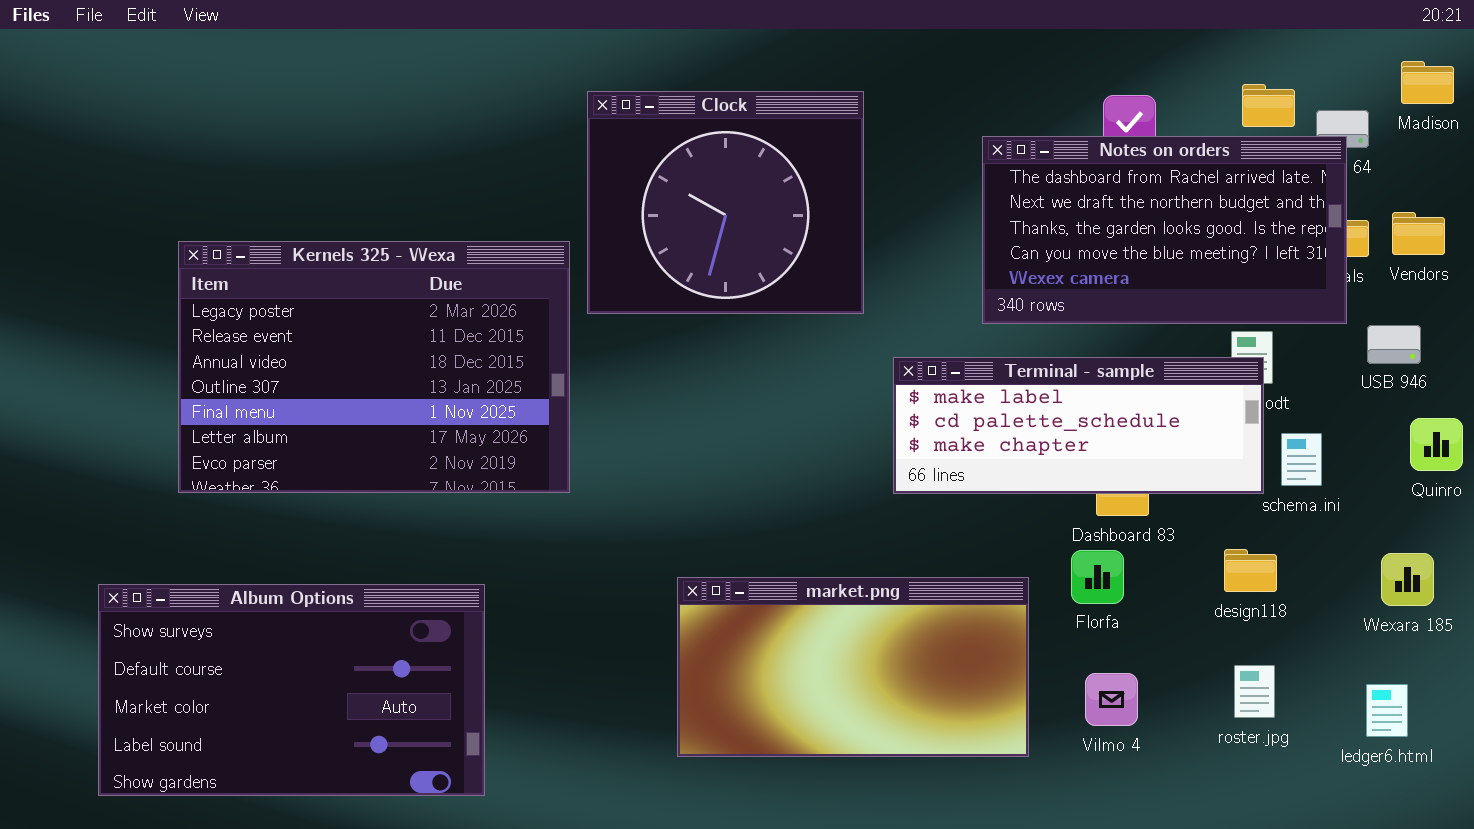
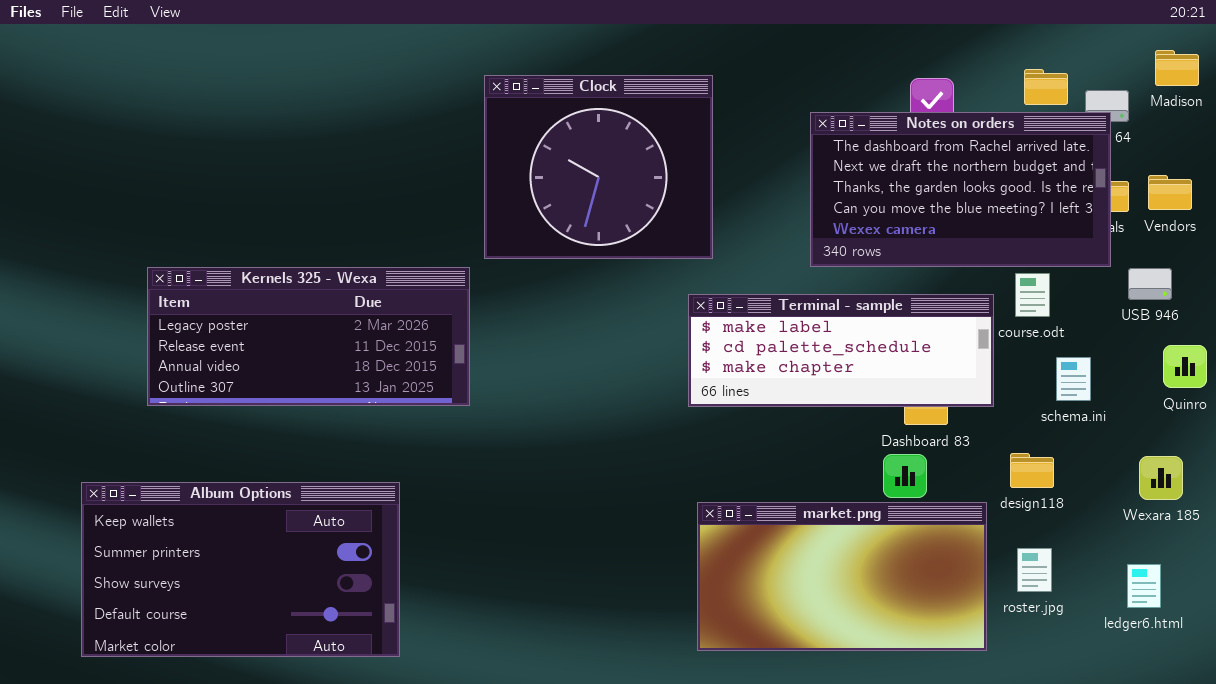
Kernels 325 - Wexa: [178,241,570,493] -> [147,267,470,406], resized
Terminal - sample: [893,357,1264,494] -> [688,294,994,407], moved
market.png: [677,577,1029,757] -> [697,502,987,651], moved
Album Options: [98,584,485,796] -> [81,482,400,657], scrolled up 2 rows

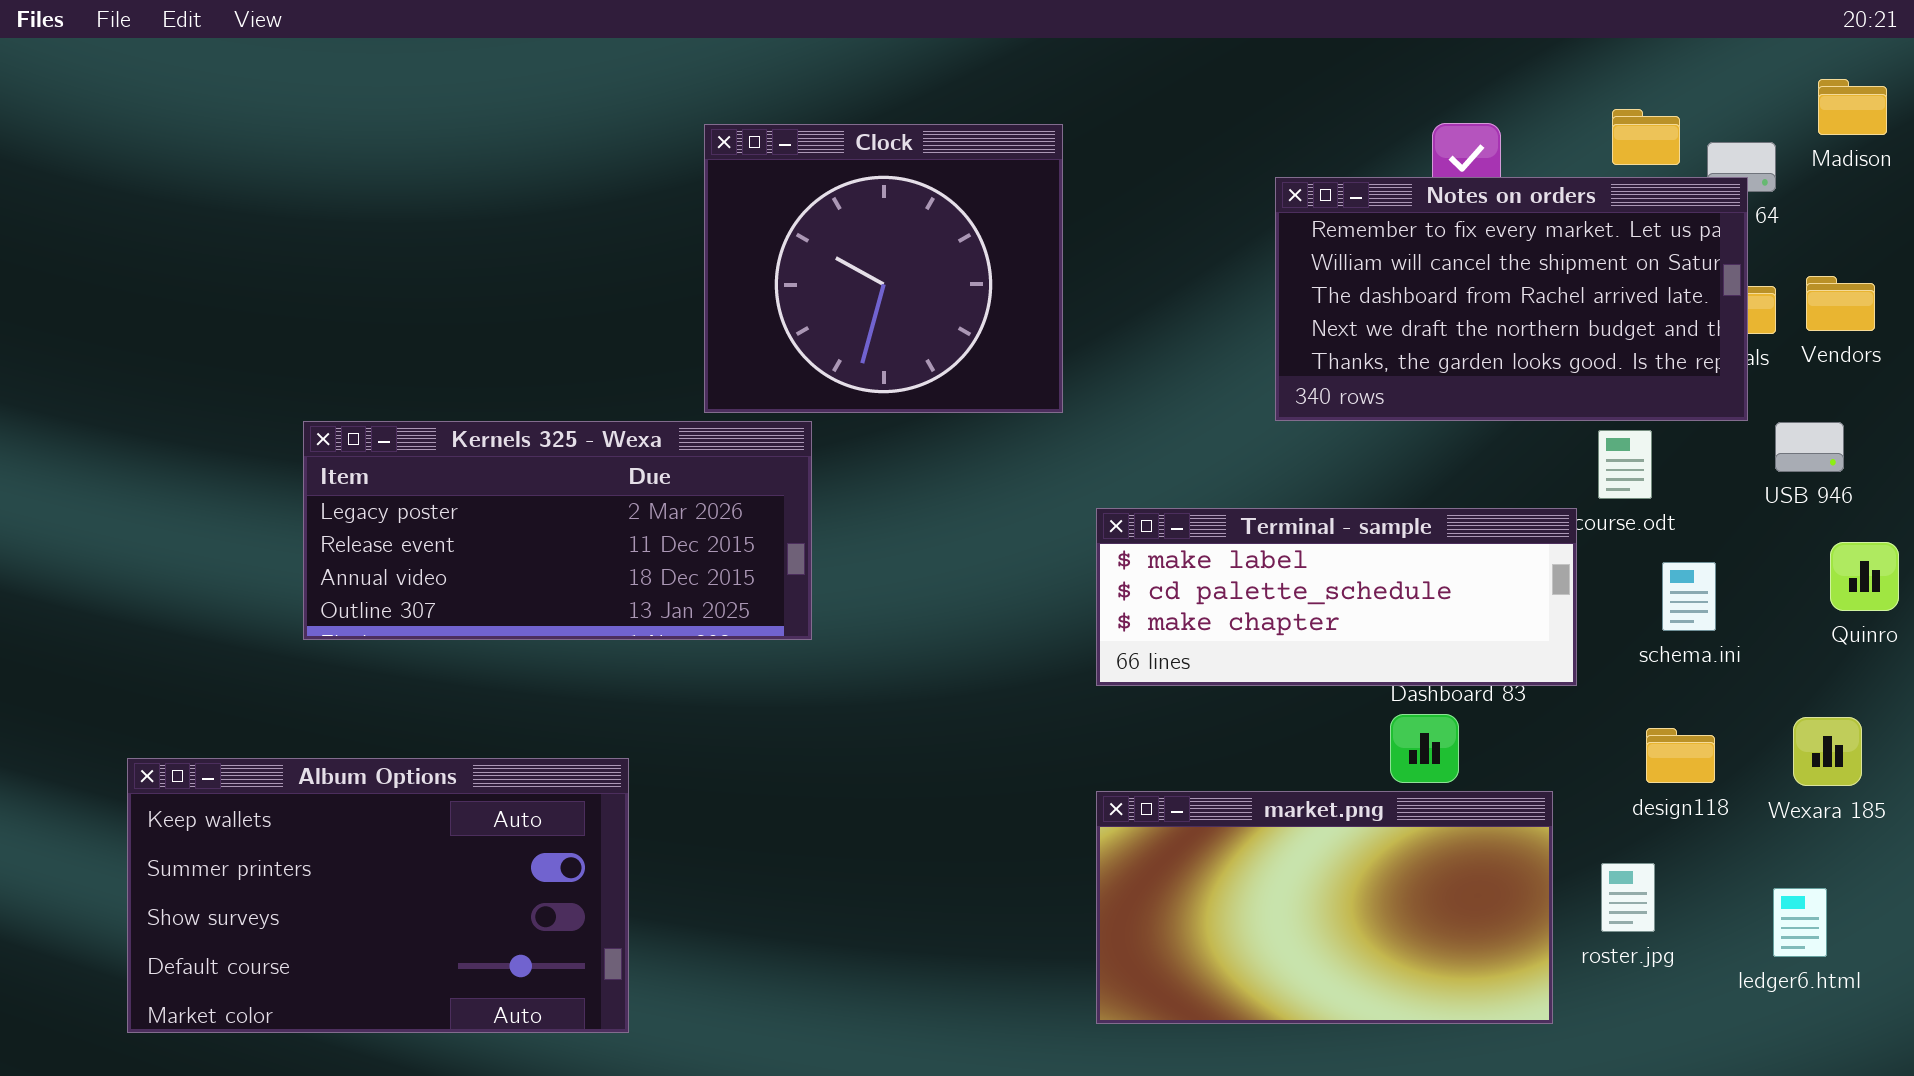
Clock: [484,75,713,259] -> [704,124,1063,413], moved
Notes on orders: [810,112,1111,267] -> [1275,177,1748,421], scrolled up 2 rows
Kernels 325 - Wexa: [147,267,470,406] -> [303,421,812,640], moved
Terminal - sample: [688,294,994,407] -> [1096,508,1577,686], moved
design118: [1010,453,1054,488] -> [1646,728,1715,783], moved

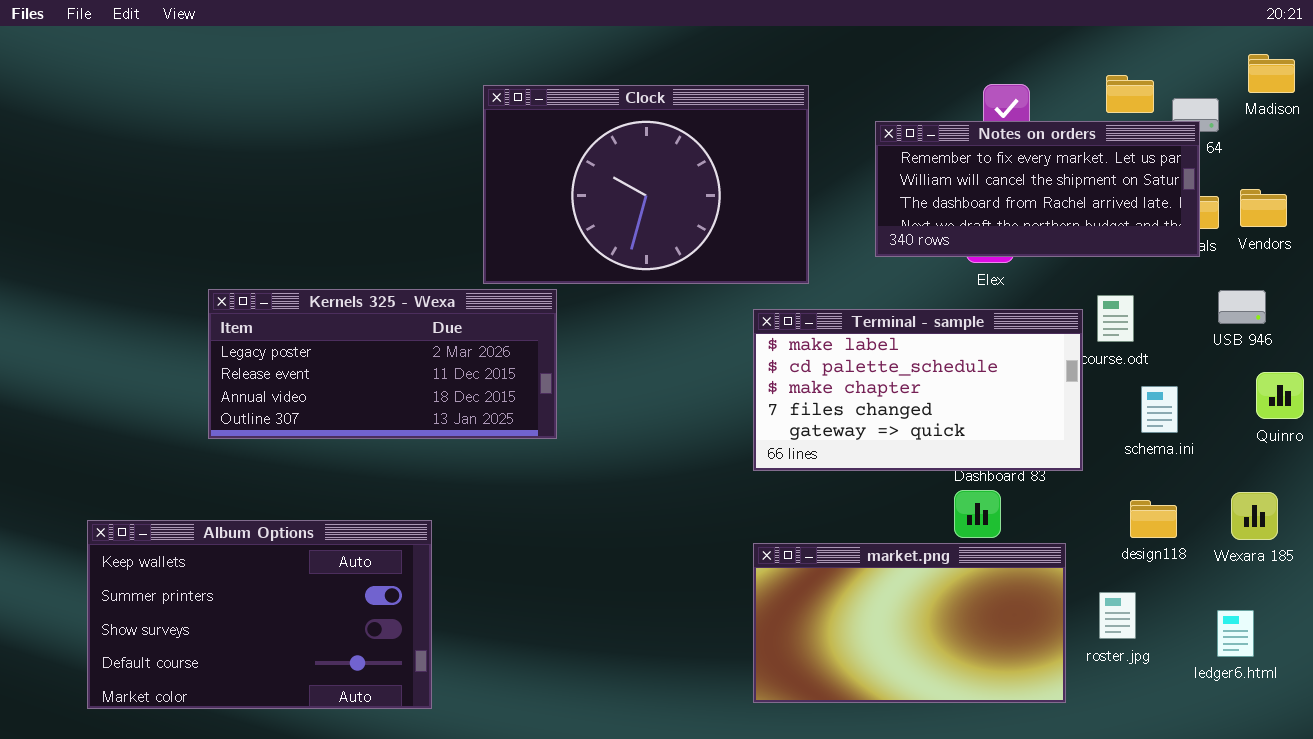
Clock: [704,124,1063,413] -> [483,85,809,284], resized
Notes on orders: [1275,177,1748,421] -> [875,121,1200,257], resized
Terminal - sample: [1096,508,1577,686] -> [753,309,1083,471], resized

